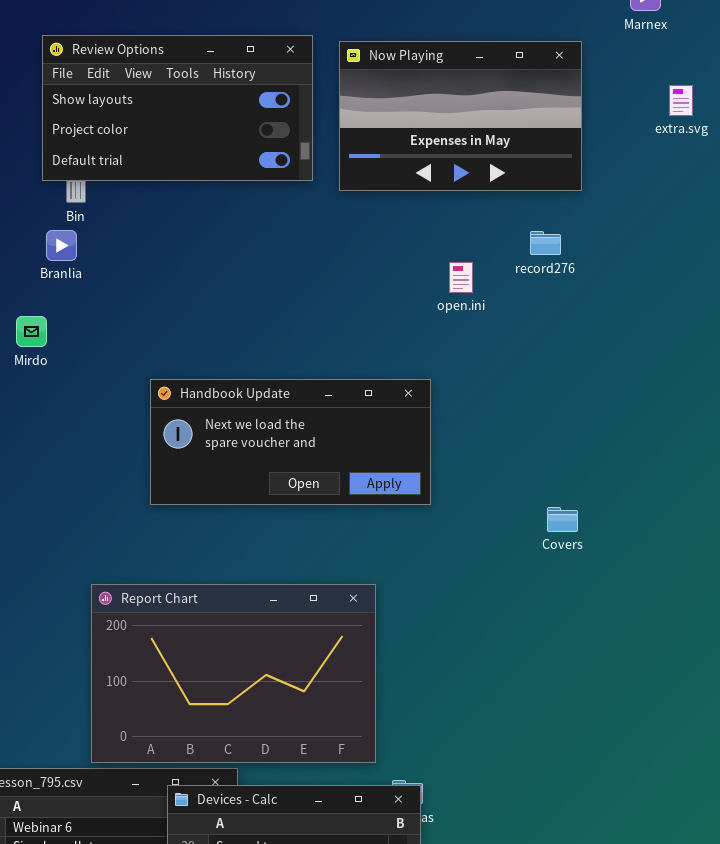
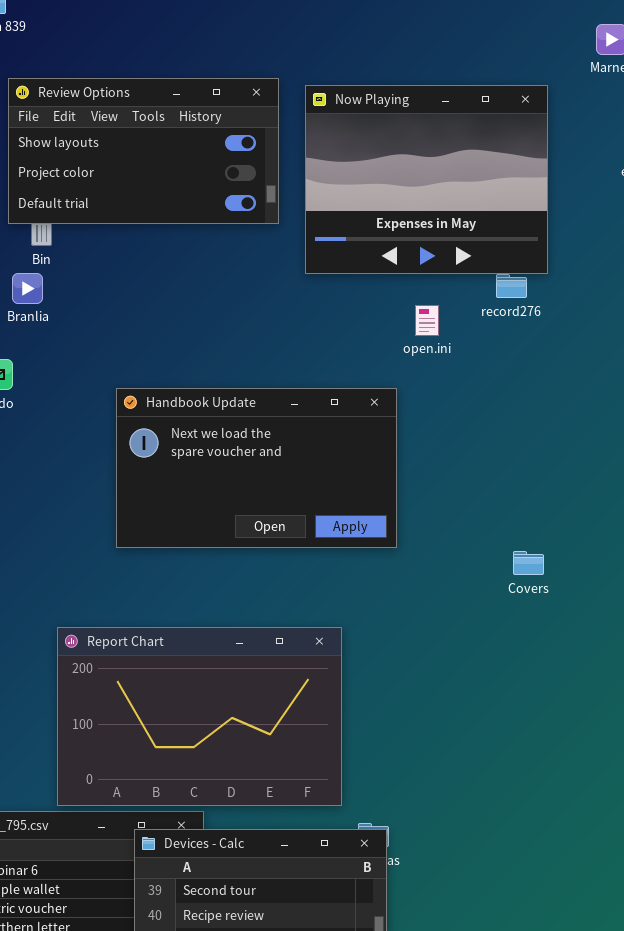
Now Playing: [339,41,582,191] -> [305,85,548,274], resized
Handbook Update: [150,379,431,505] -> [116,388,397,548], resized

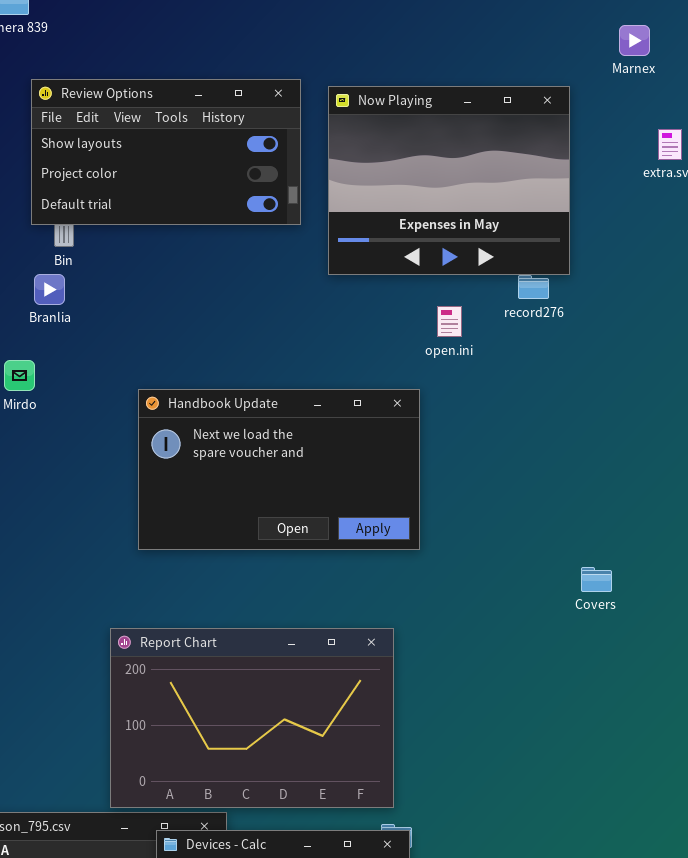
Covers: [513,551,544,575] -> [581,567,612,592], moved
Report Chart: [57,627,342,806] -> [110,628,394,808], moved

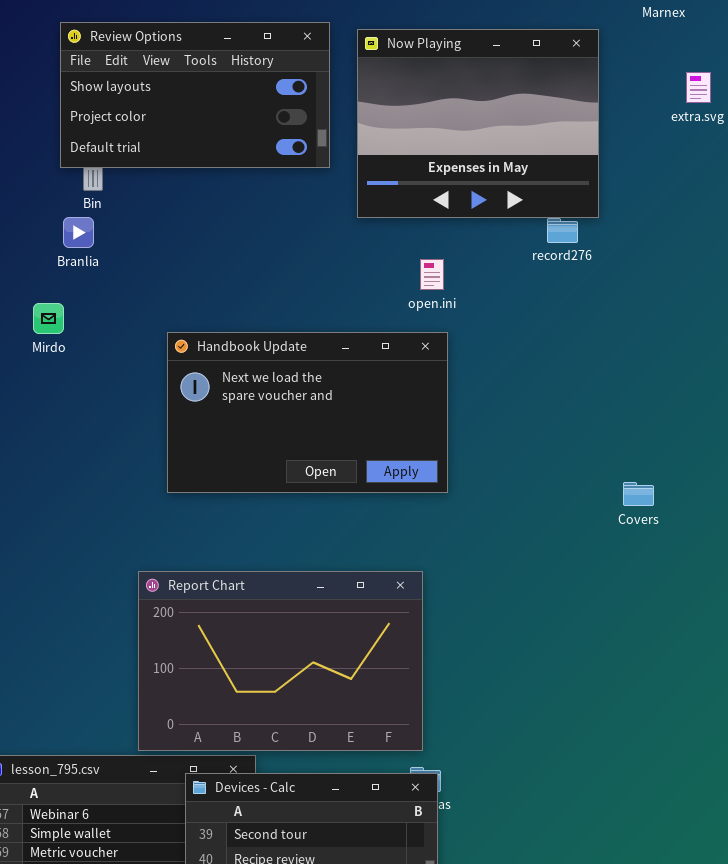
open.ini: [437,306,462,337] -> [420,259,444,290], moved
Covers: [581,567,612,592] -> [623,482,654,506], moved

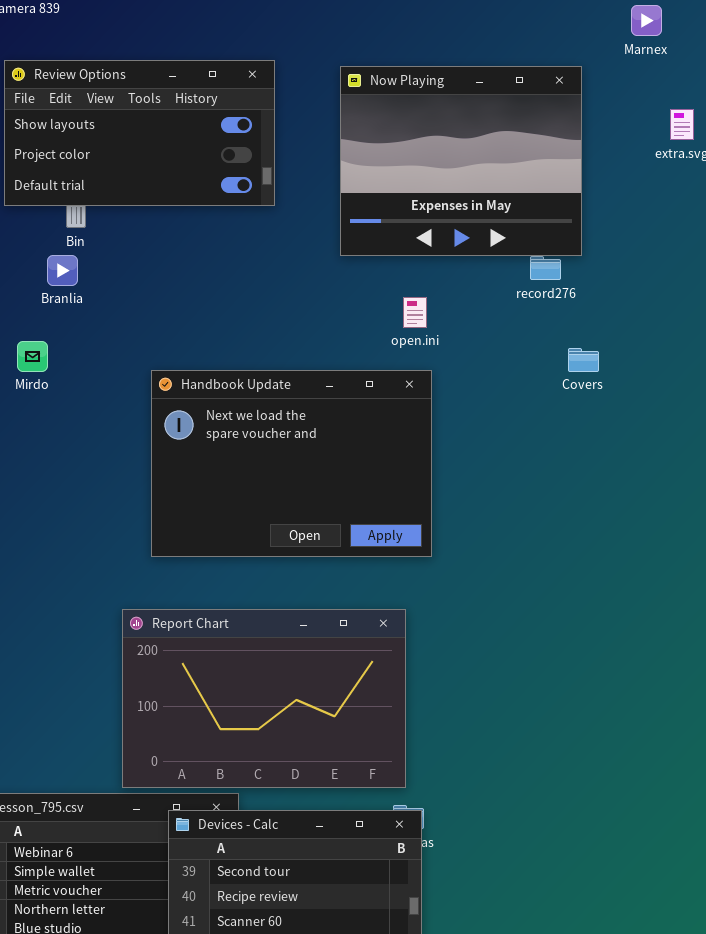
Review Options: [60,22,330,168] -> [4,60,275,206], moved
Handbook Update: [167,332,448,493] -> [151,370,432,557], resized
Covers: [623,482,654,506] -> [568,348,599,372], moved

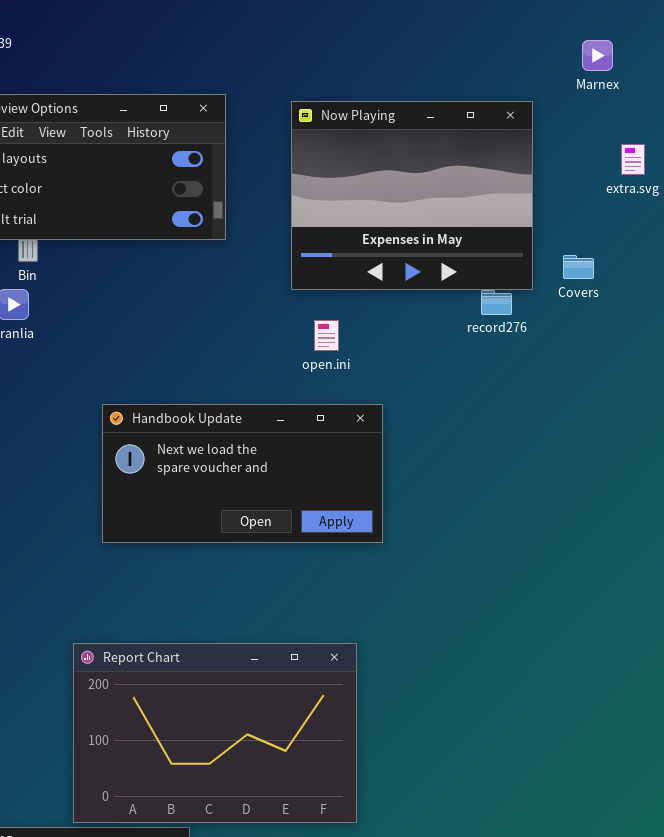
open.ini: [403,297,427,328] -> [314,320,339,351], moved
Covers: [568,348,599,372] -> [563,255,594,279], moved
Handbook Update: [151,370,432,557] -> [102,404,383,543], resized

